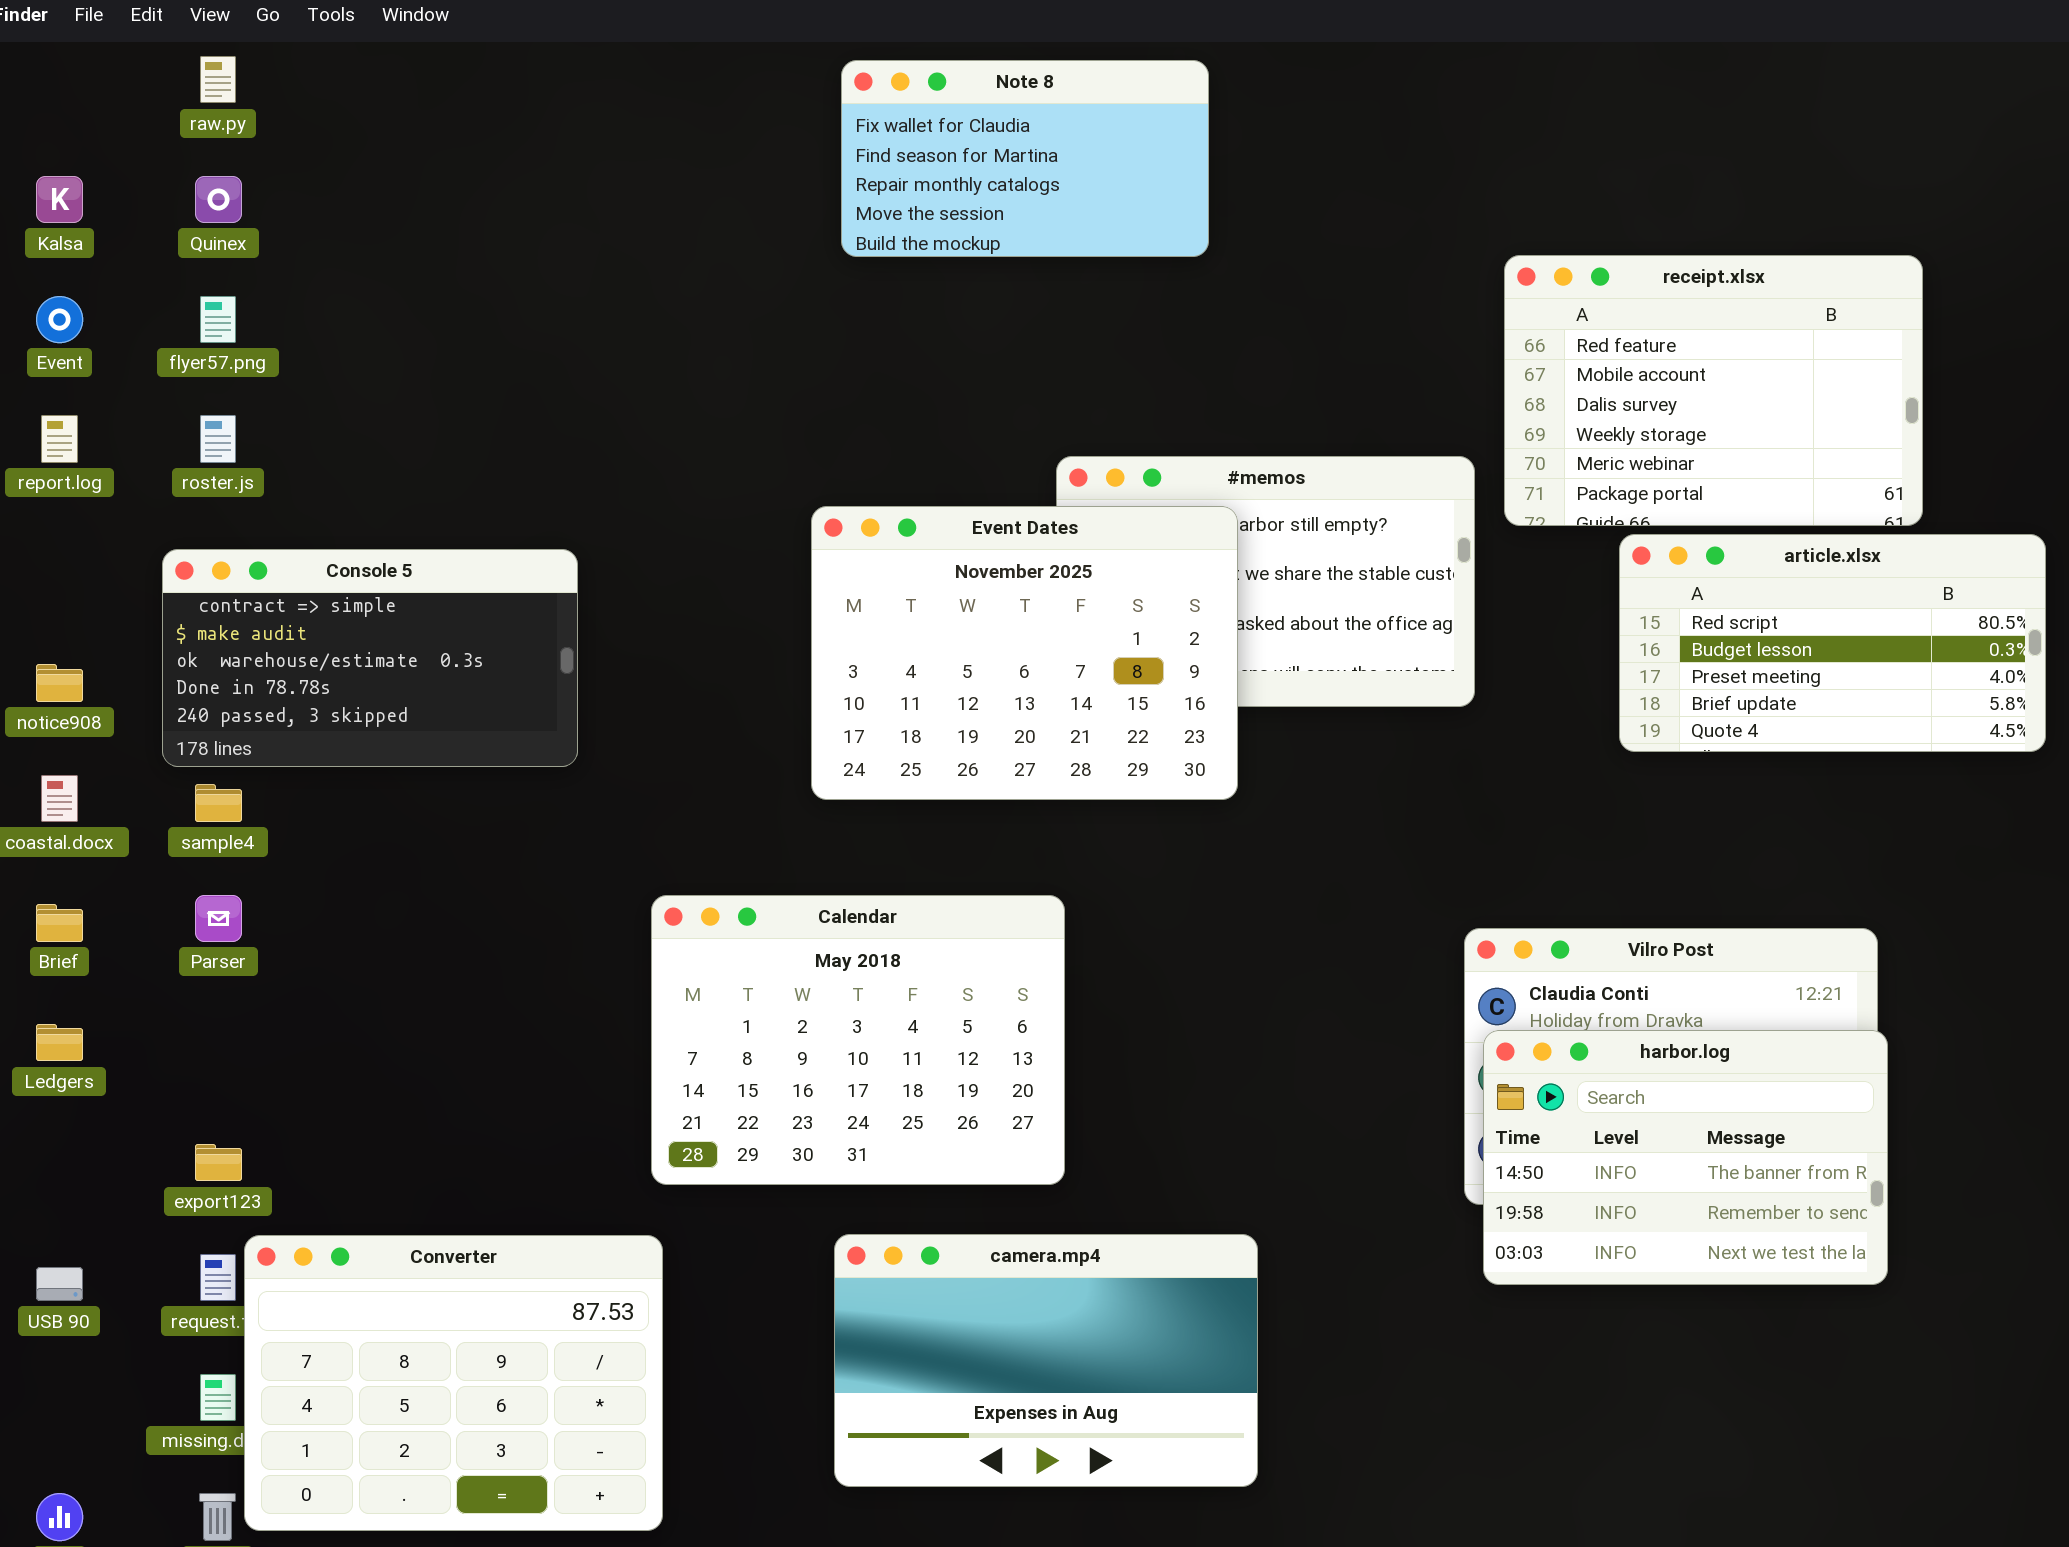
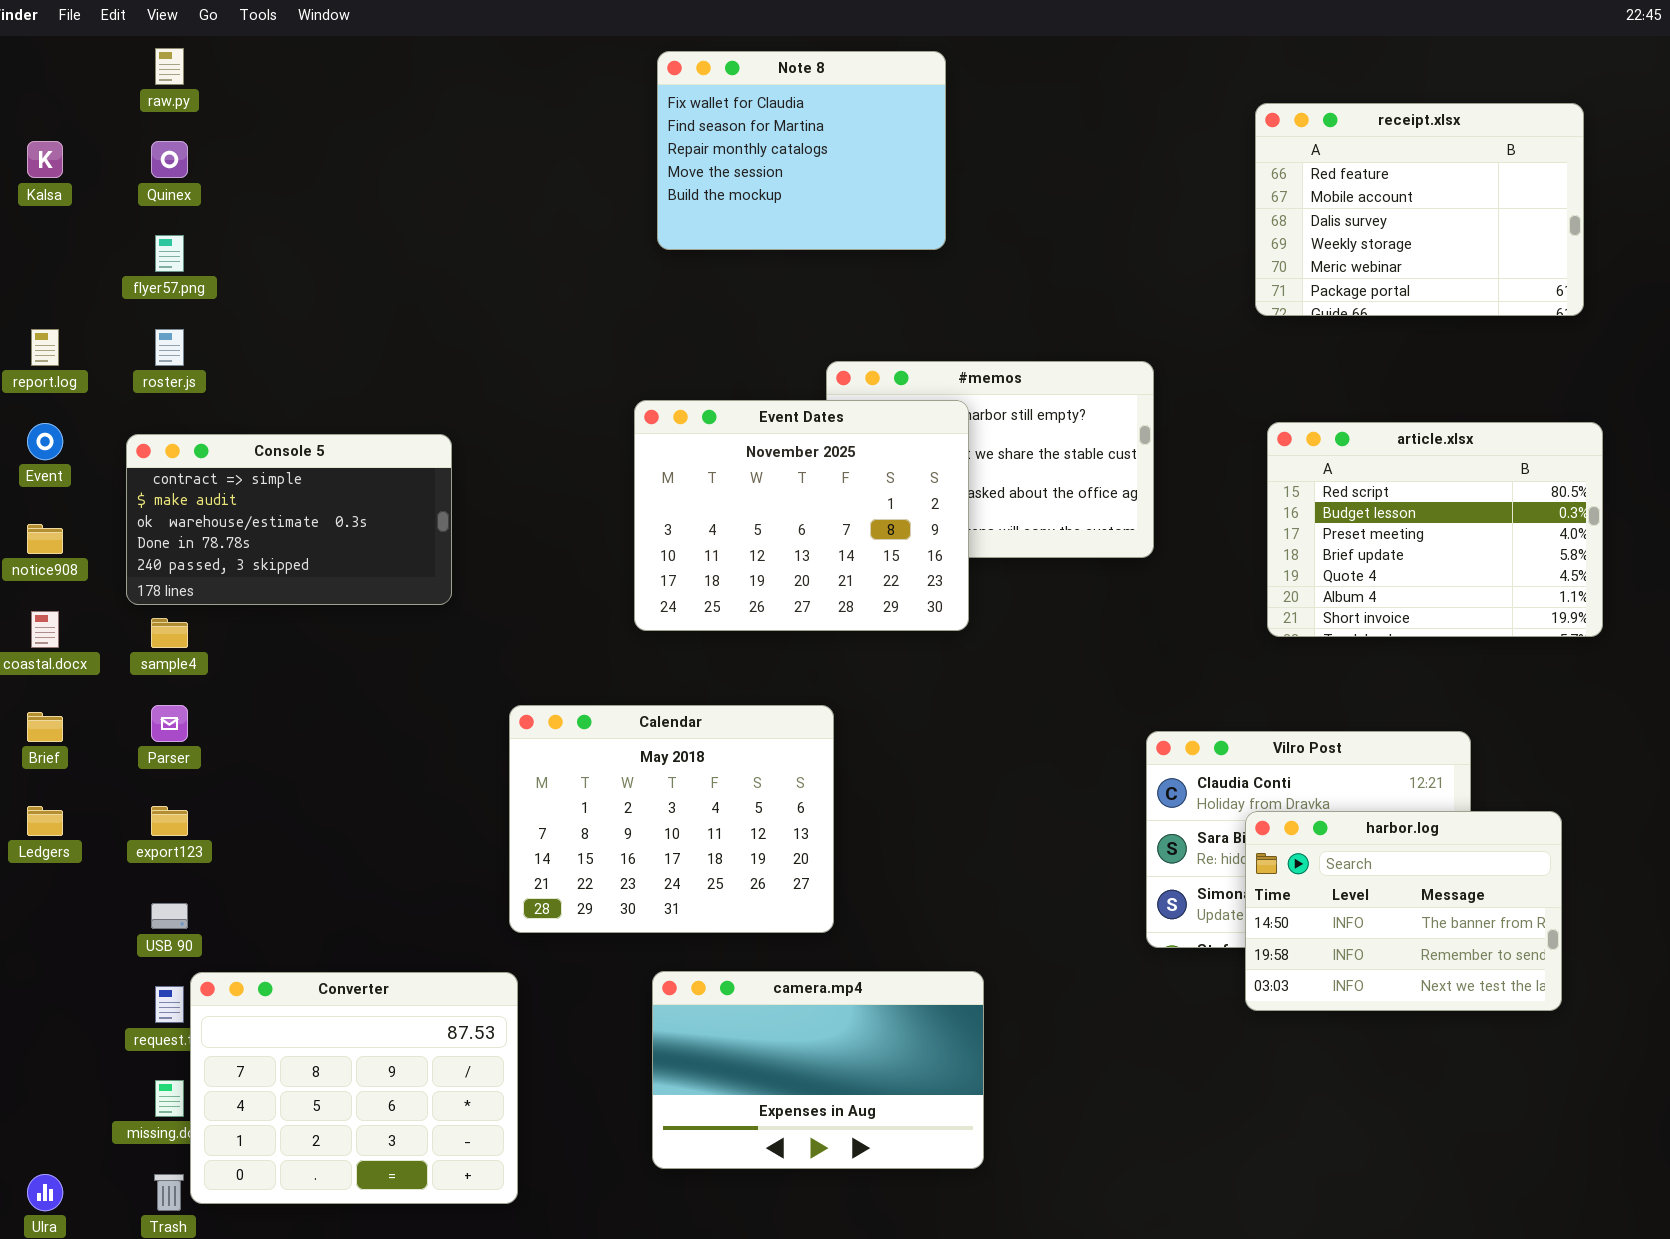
Note 8: [841,60,1209,257] -> [657,51,946,250], resized
receipt.xlsx: [1504,255,1923,526] -> [1255,103,1584,316], moved
Event: [36,296,83,343] -> [27,423,63,460], moved
article.xlsx: [1619,534,2046,752] -> [1267,422,1603,637], resized
harbor.log: [1483,1030,1888,1285] -> [1245,811,1562,1011], moved
export123: [195,1144,242,1181] -> [151,806,188,836], moved
USB 90: [36,1267,83,1301] -> [151,903,188,929], moved

